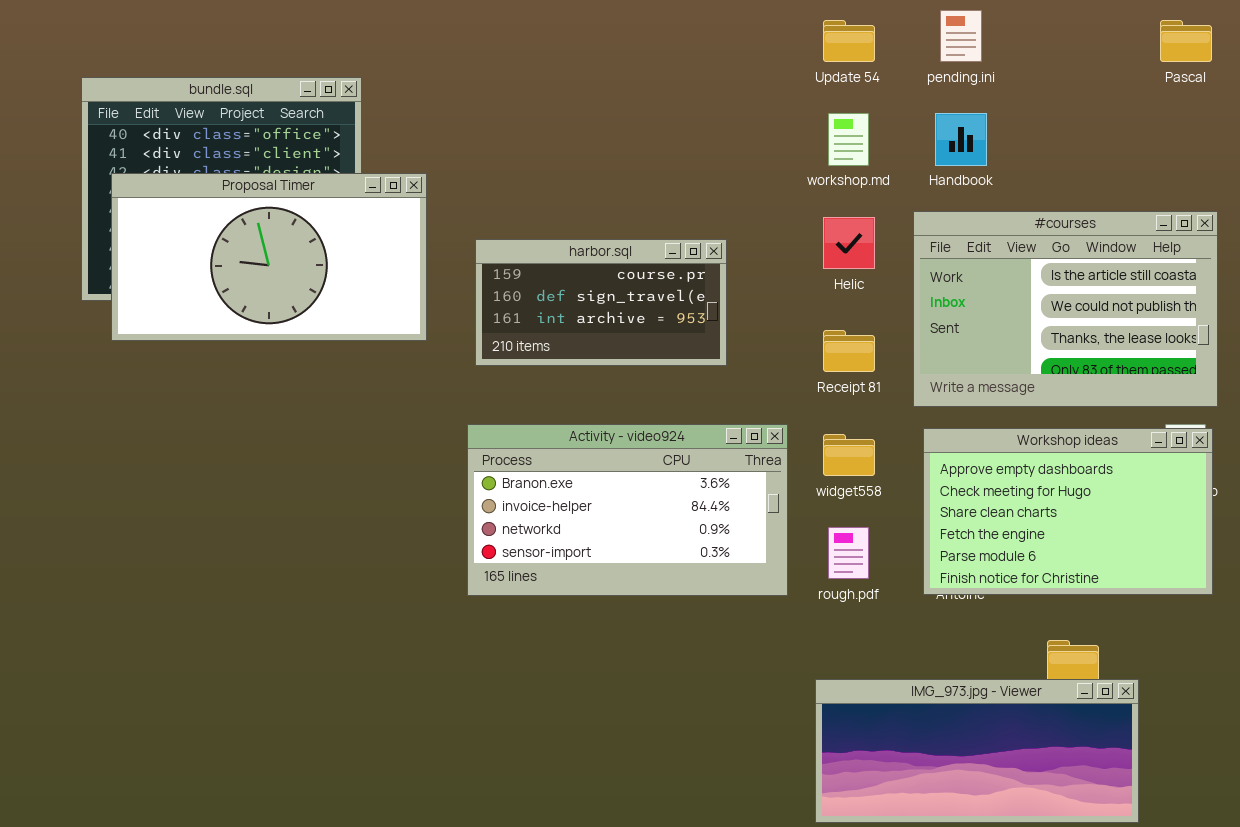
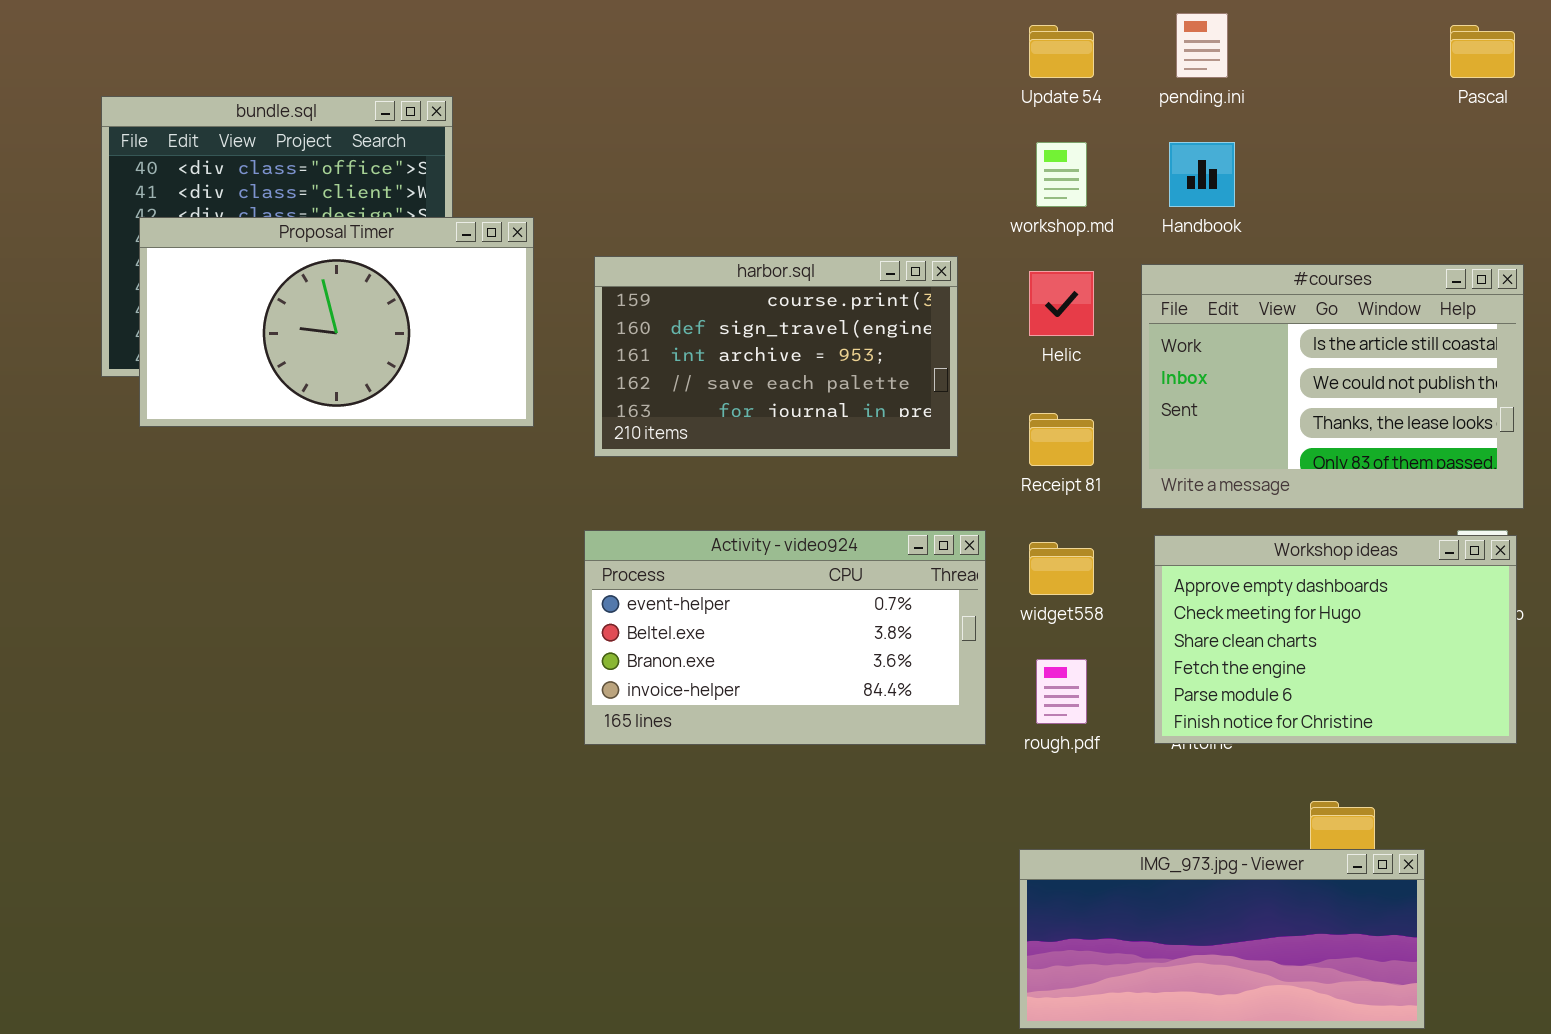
harbor.sql: [475,239,727,366] -> [594,256,958,457], resized
Activity - video924: [467,424,788,596] -> [584,530,986,745], scrolled up 2 rows

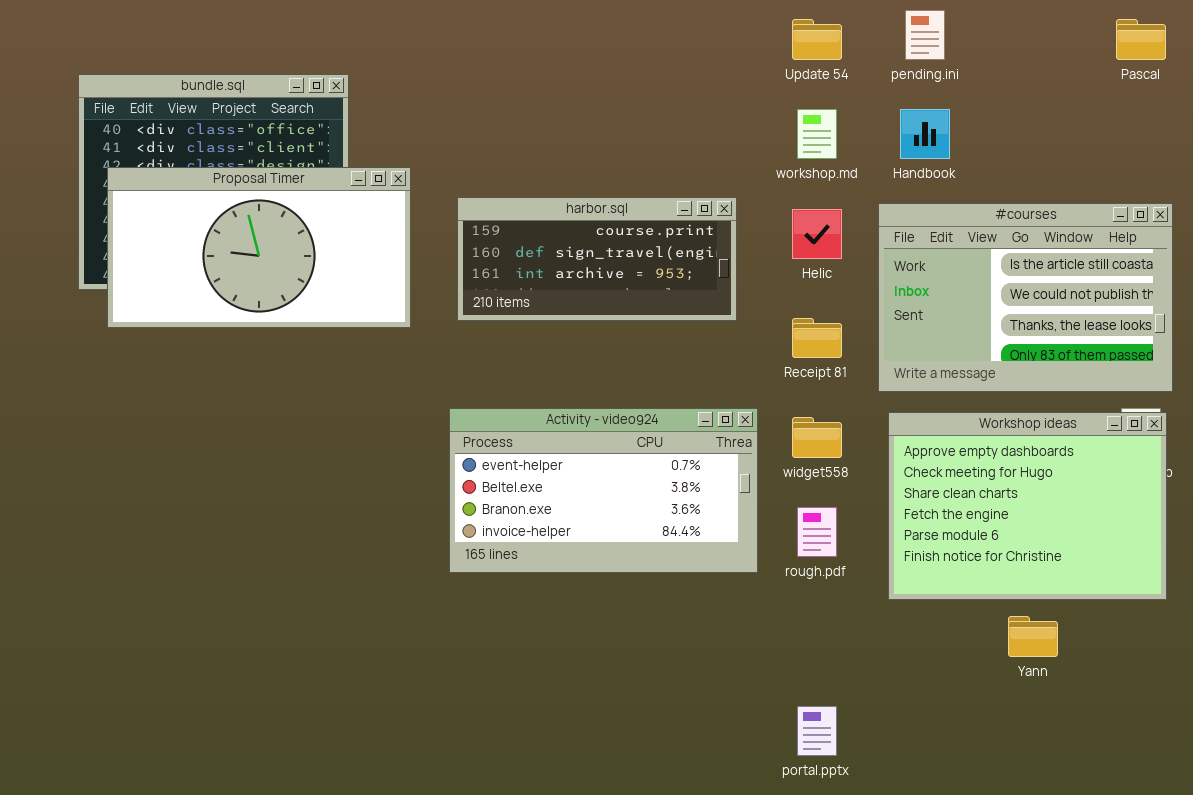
harbor.sql: [594,256,958,457] -> [457,197,737,321], resized
Workshop ideas: [1154,535,1517,744] -> [888,412,1167,600], resized
IMG_973.jpg - Viewer: [1019,849,1425,1029] -> none, closed

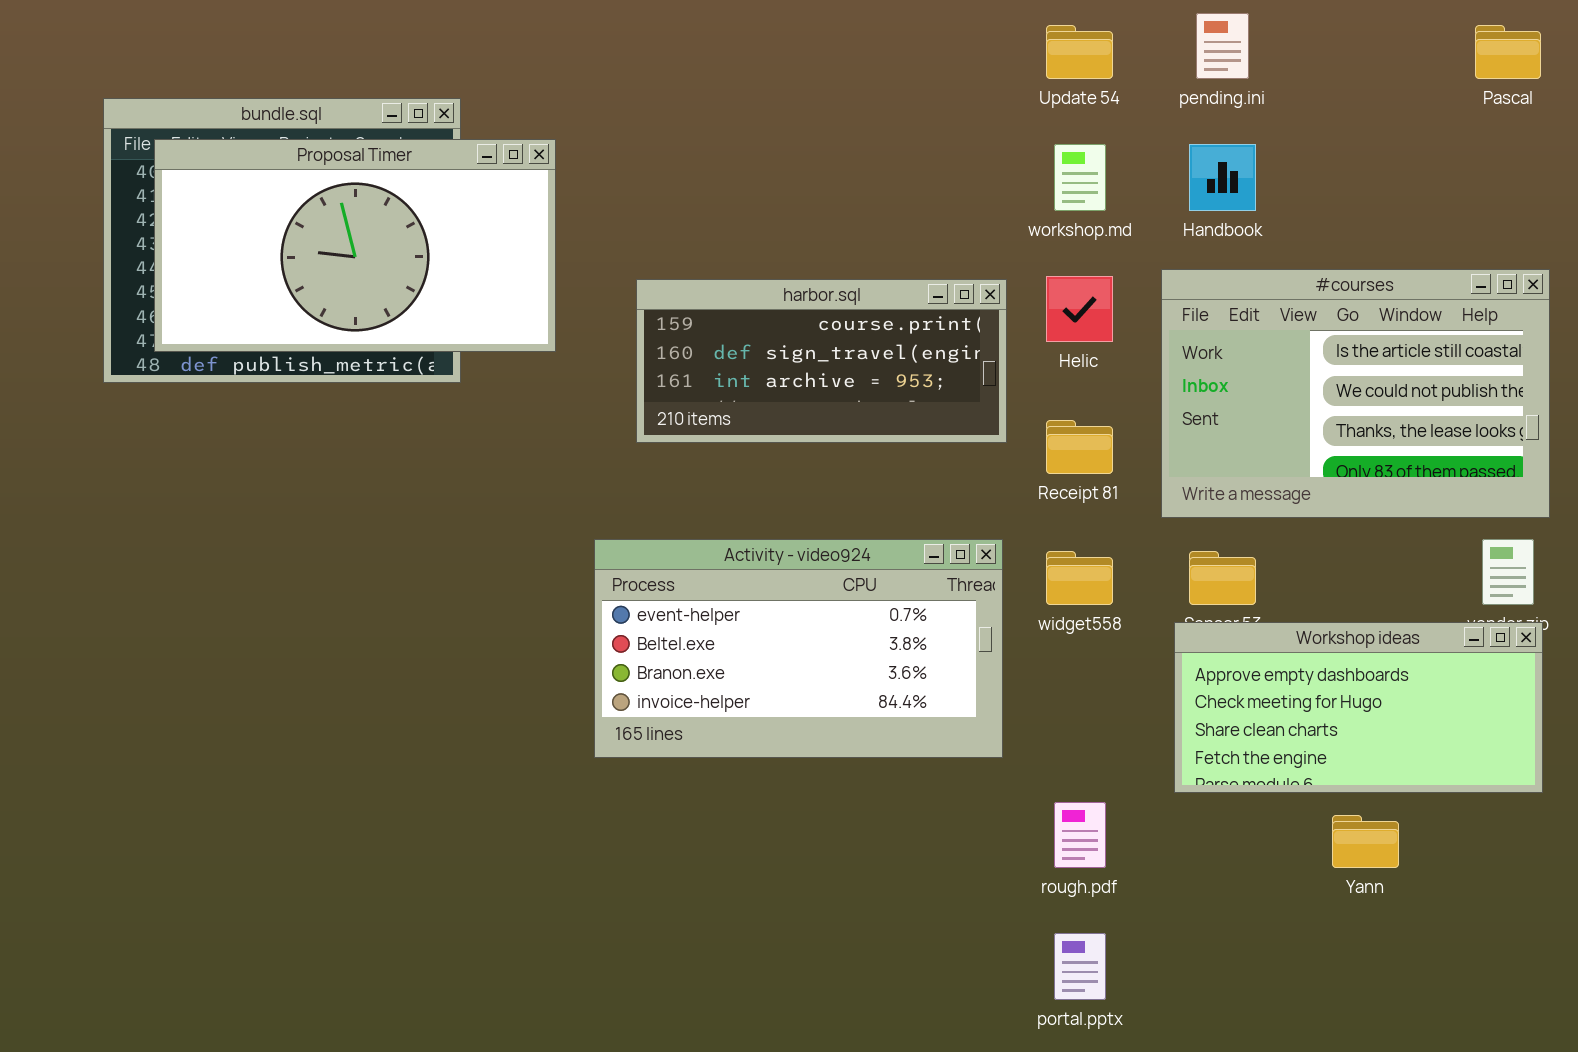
Proposal Timer: [107,167,411,328] -> [154,139,556,352], moved
harbor.sql: [457,197,737,321] -> [636,279,1007,443], moved
Workshop ideas: [888,412,1167,600] -> [1174,622,1543,793], resized
rough.pdf: [797,507,837,557] -> [1054,802,1106,868], moved

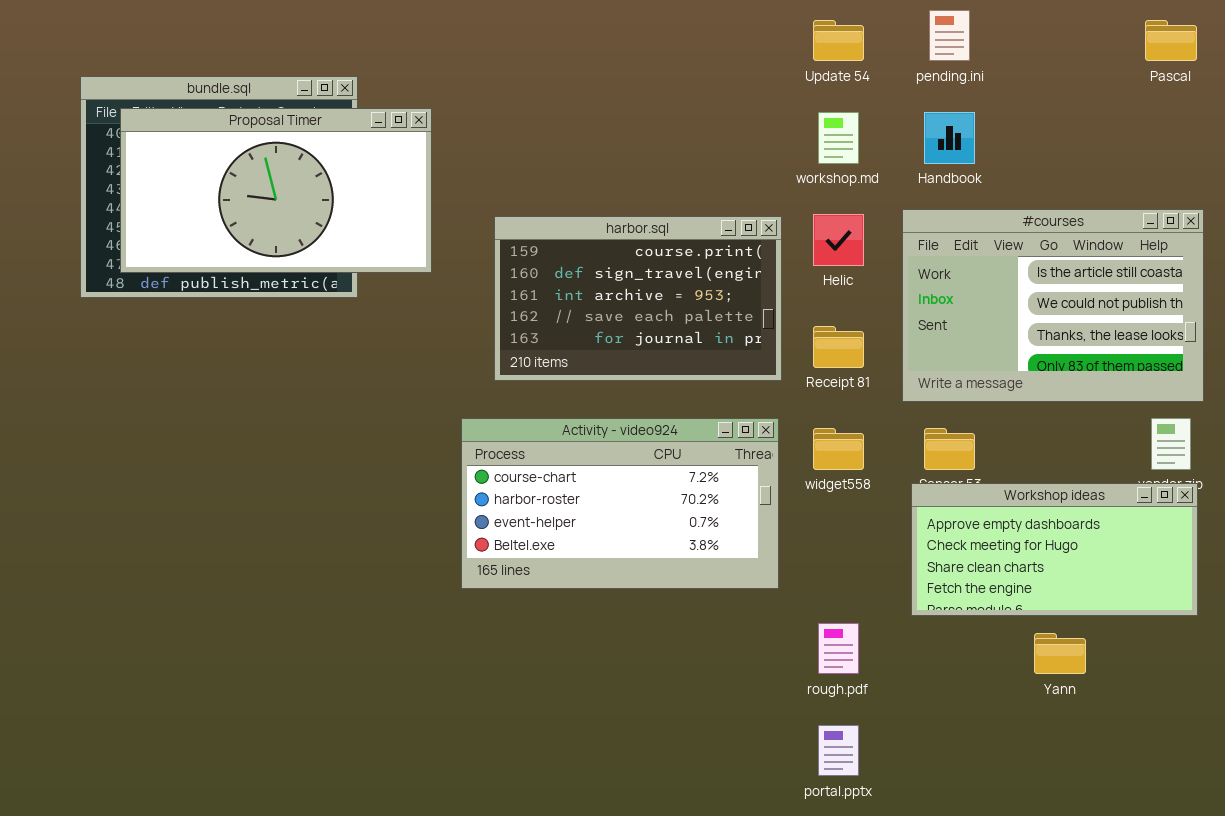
harbor.sql: [636,279,1007,443] -> [494,216,782,381], resized
Activity - video924: [594,539,1003,758] -> [461,418,779,589], scrolled up 2 rows

